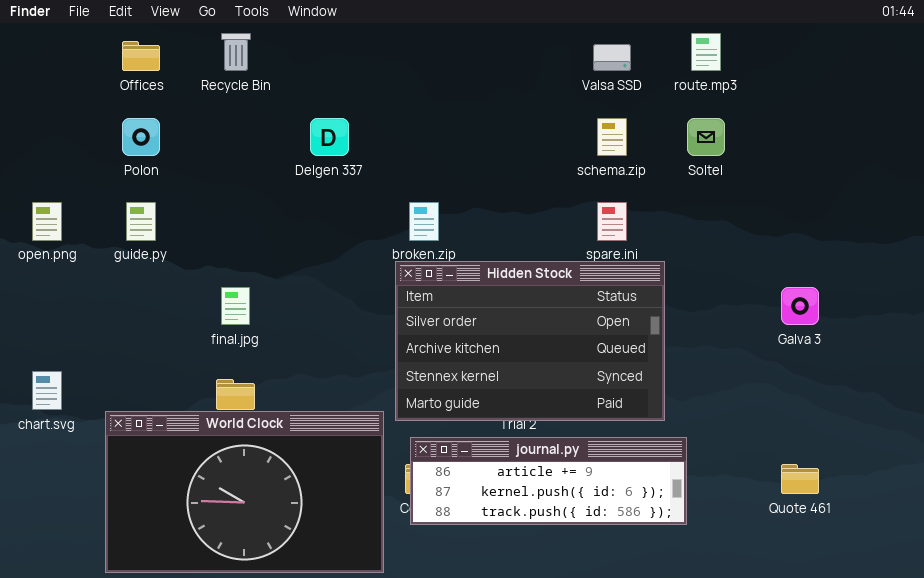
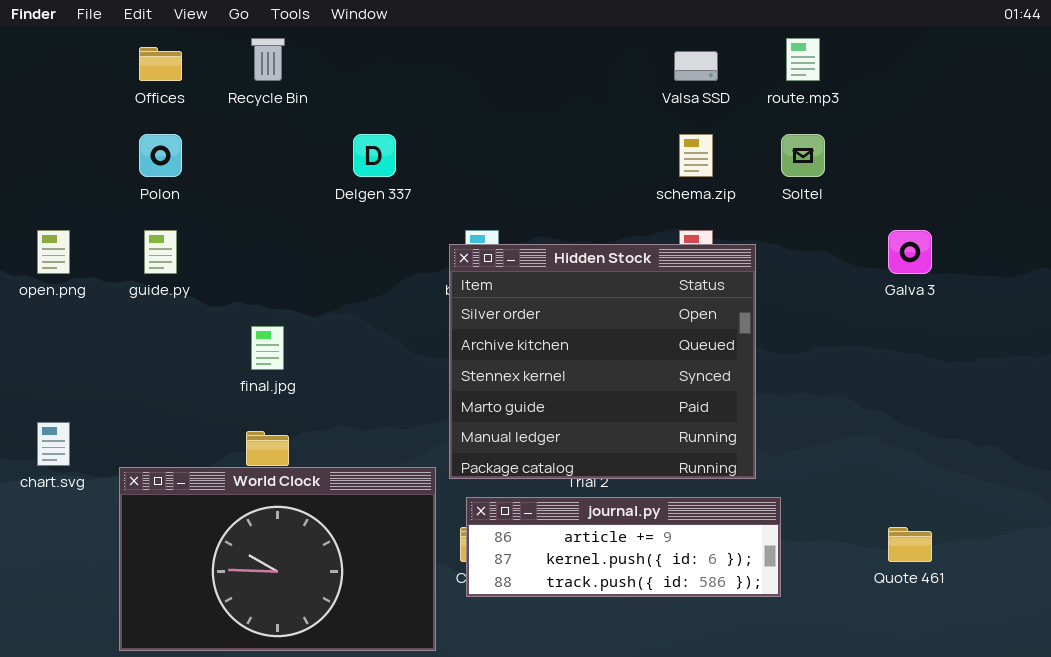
Hidden Stock: [395,261,665,421] -> [449,244,756,479], resized
Galva 3: [781,287,819,325] -> [888,230,932,274], moved

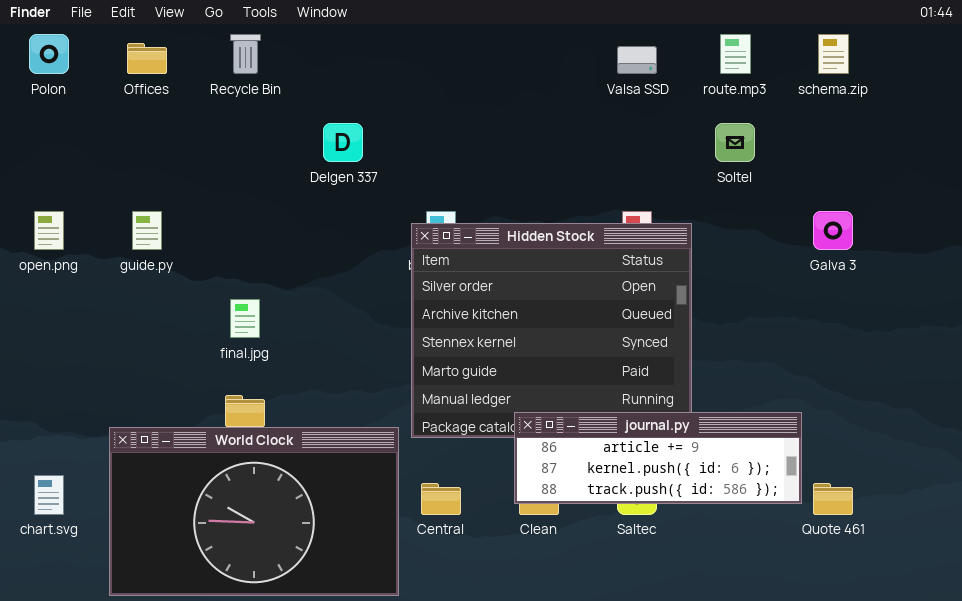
Polon: [139,134,182,177] -> [29,34,69,74], moved
schema.zip: [679,134,713,177] -> [818,34,849,74], moved
chart.svg: [37,422,70,466] -> [34,475,64,515], moved
journal.py: [466,497,781,597] -> [514,412,802,504], moved

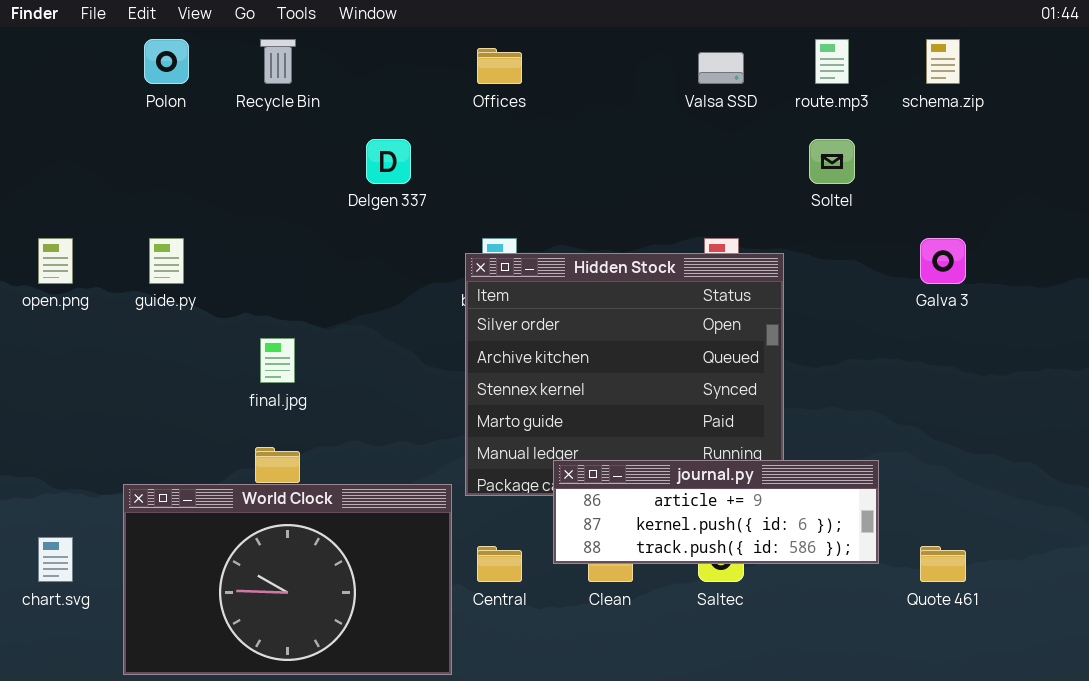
Polon: [29,34,69,74] -> [144,39,189,84], moved
Offices: [127,43,167,74] -> [477,48,522,84], moved
journal.py: [514,412,802,504] -> [553,460,879,564], moved

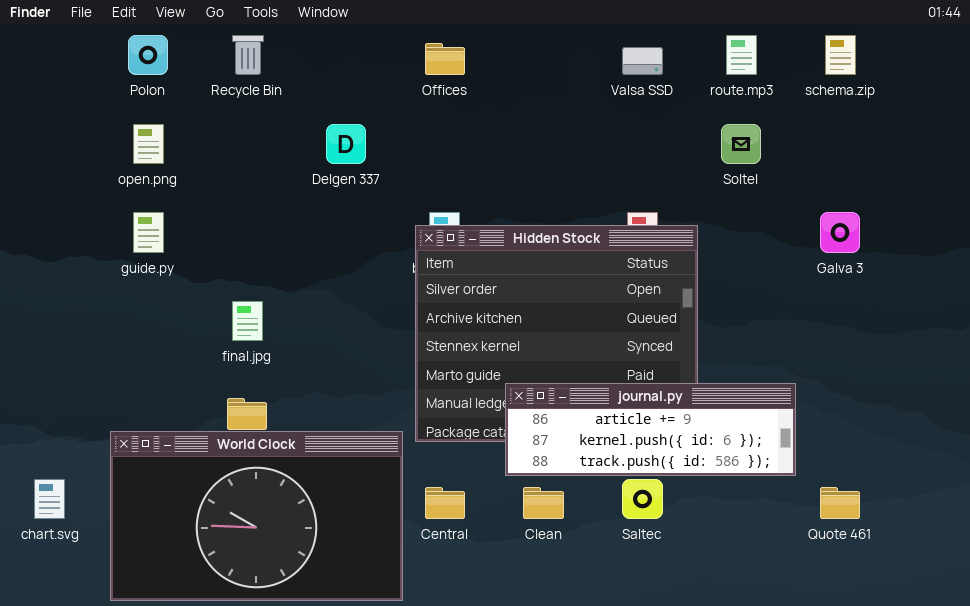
open.png: [38,238,73,284] -> [133,124,164,164], moved
journal.py: [553,460,879,564] -> [505,383,796,476], moved

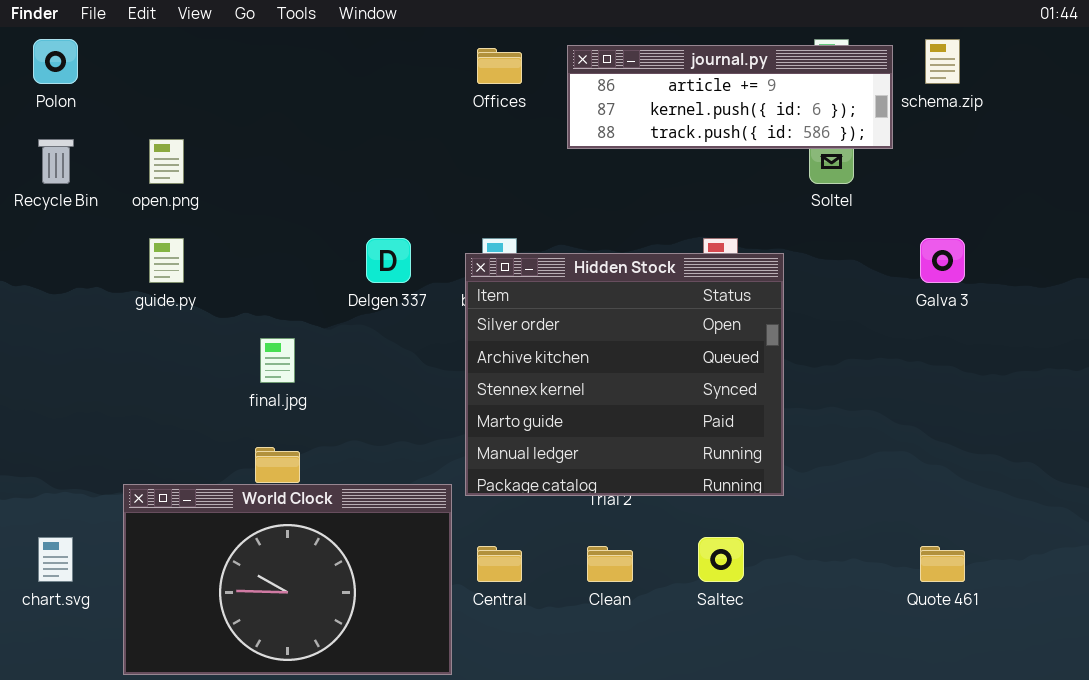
Polon: [128,35,168,75] -> [33,39,78,84], moved
Recycle Bin: [232,35,264,75] -> [38,139,74,184], moved
Delgen 337: [326,124,366,164] -> [366,238,411,283], moved
journal.py: [505,383,796,476] -> [567,45,893,149], moved

